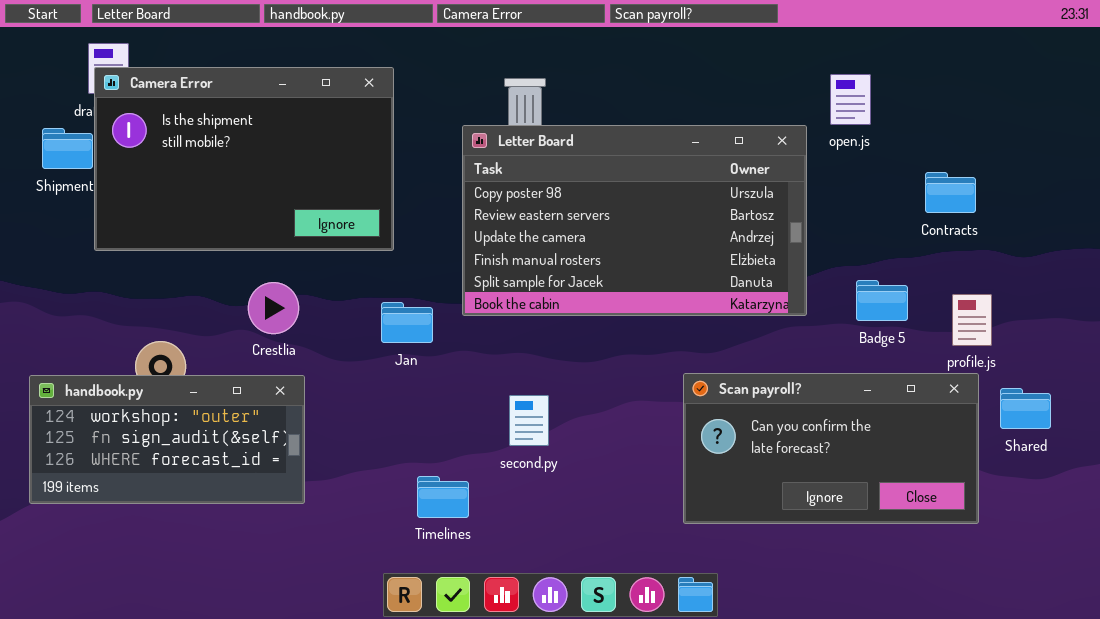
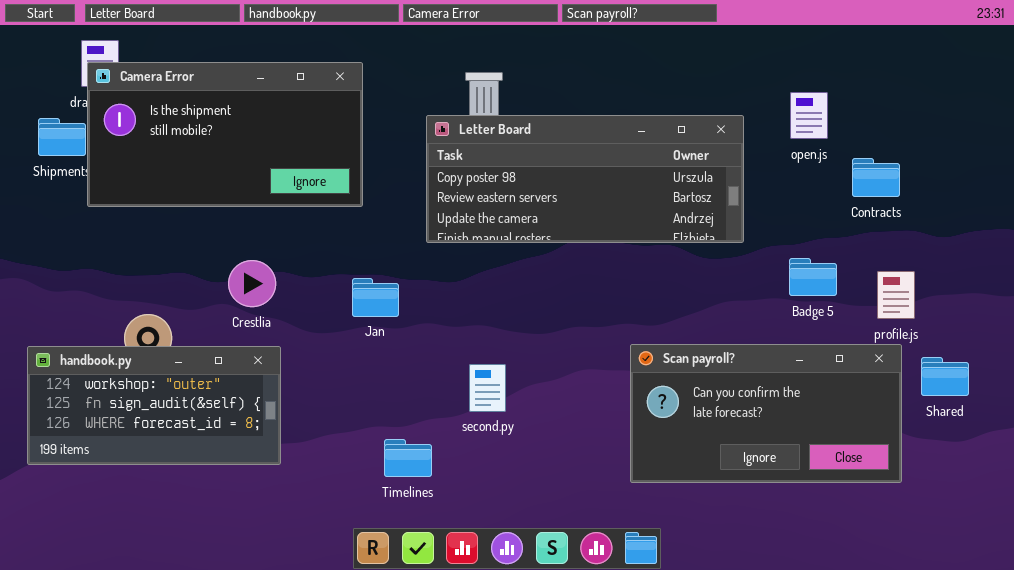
Camera Error: [94,67,394,251] -> [87,62,363,207], resized
open.js: [830,74,871,125] -> [790,92,828,139], moved
Letter Board: [462,125,807,316] -> [426,115,744,243], resized

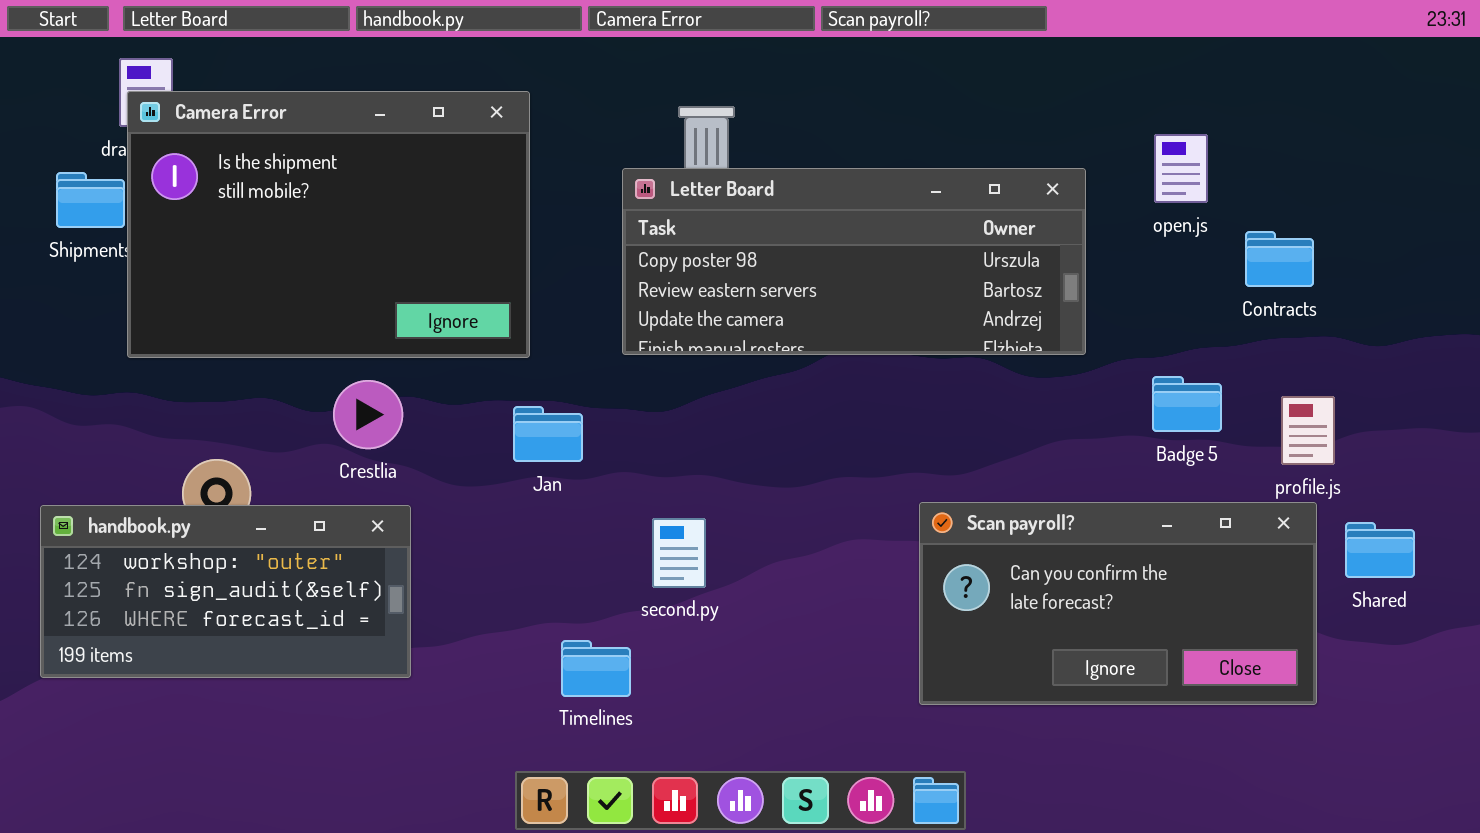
Camera Error: [87,62,363,207] -> [127,91,530,358], resized
second.py: [469,364,506,412] -> [652,518,706,588], moved

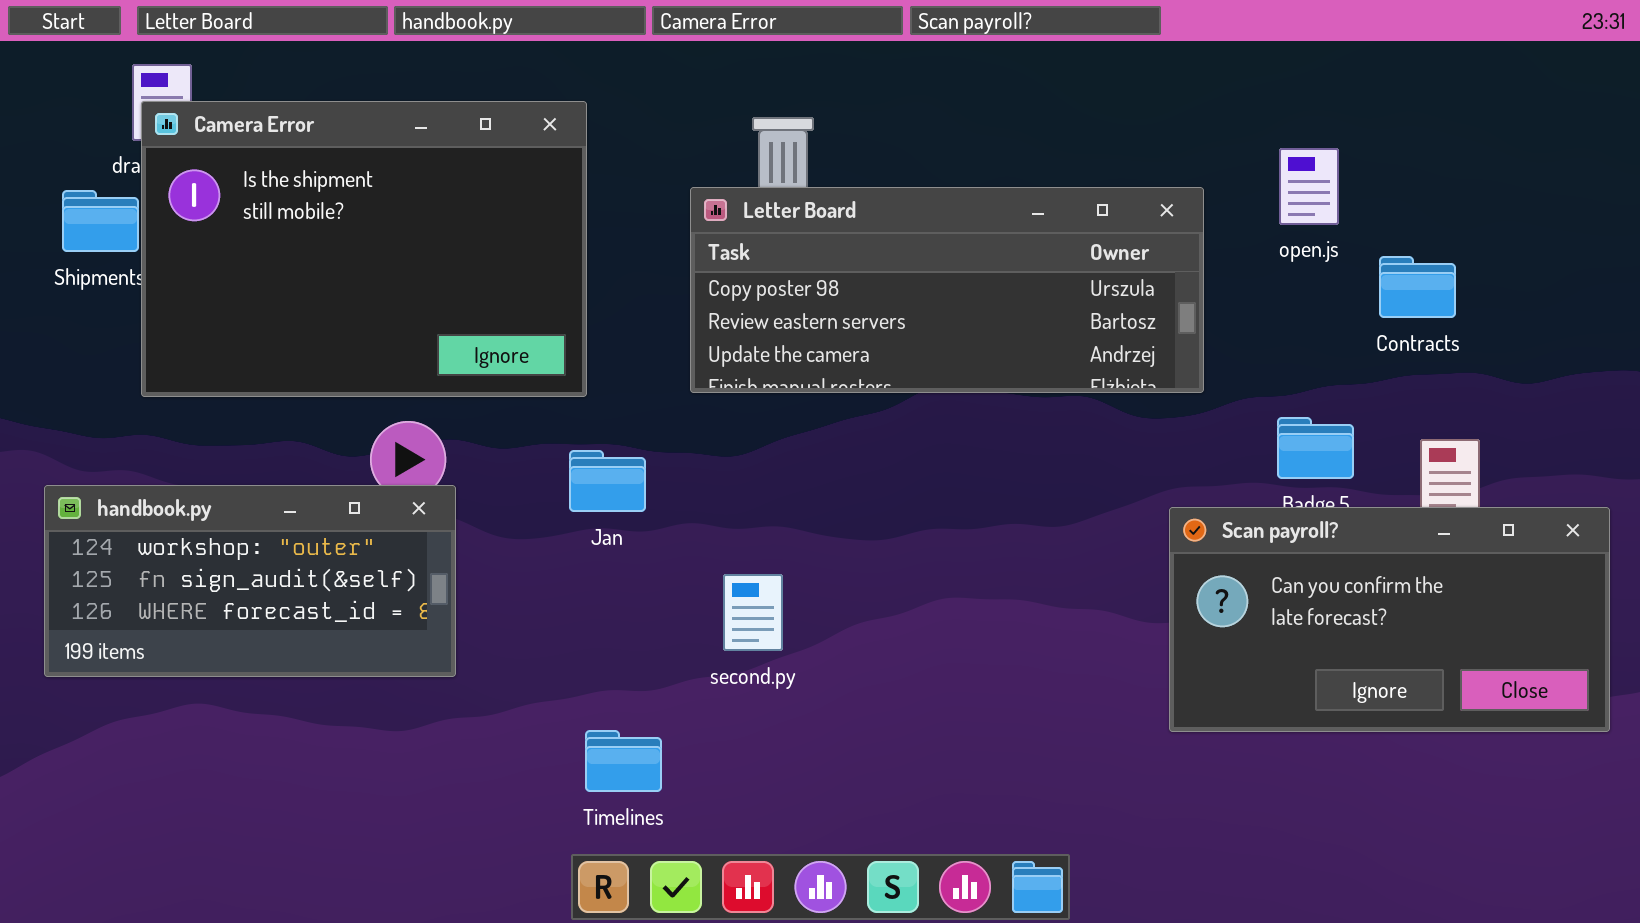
Scan payroll?: [919,502,1317,705] -> [1169,507,1610,732], moved
handbook.py: [40,505,411,678] -> [44,485,456,677], moved
Timelines: [561,640,631,697] -> [585,730,662,792], moved

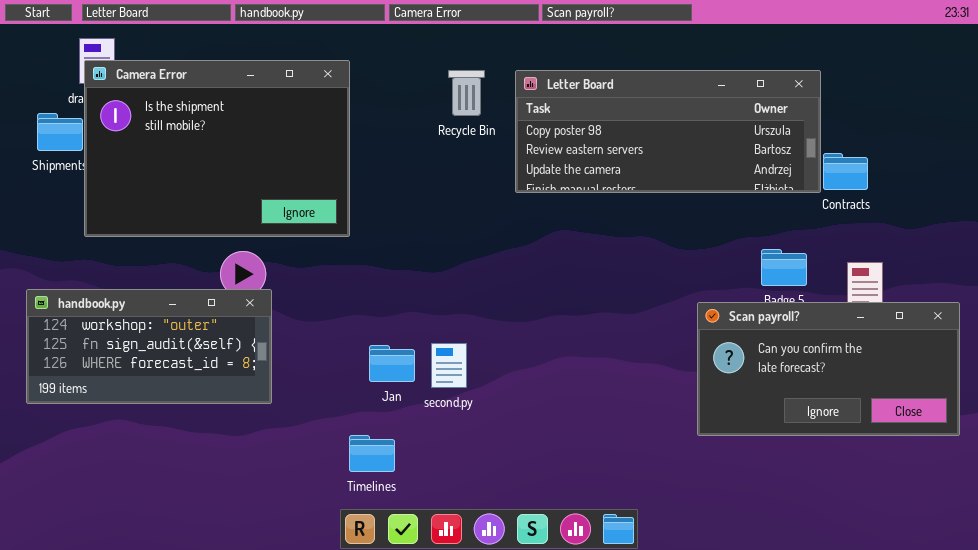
Letter Board: [690,187,1204,393] -> [515,70,821,193], moved
Jan: [569,450,646,512] -> [369,345,415,382], moved

